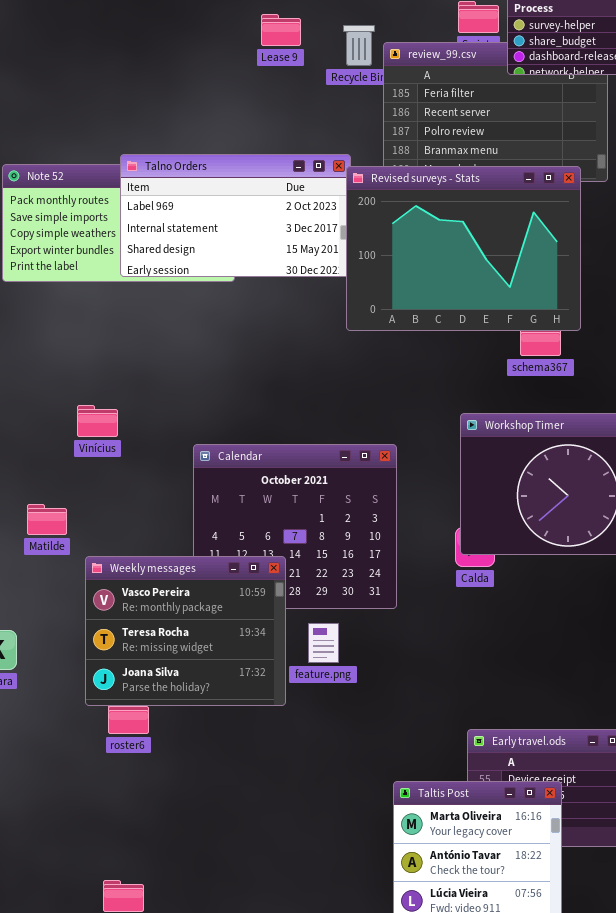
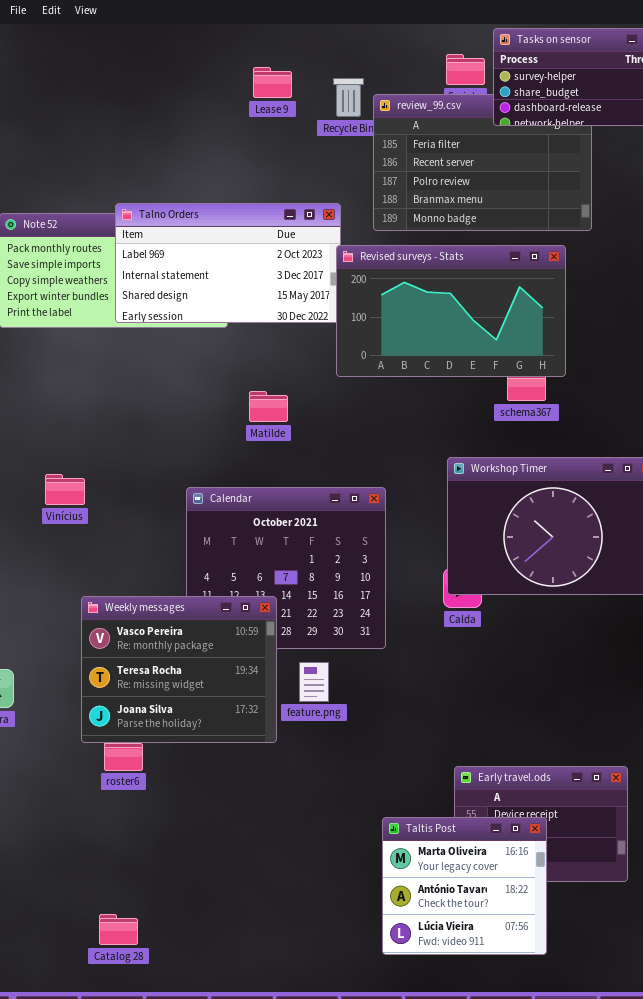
Revised surveys - Stats: [346,166,581,331] -> [336,245,566,377], resized
Vinícius: [77,405,118,437] -> [45,474,85,505], moved
Matilde: [27,504,67,535] -> [249,391,288,422], moved

